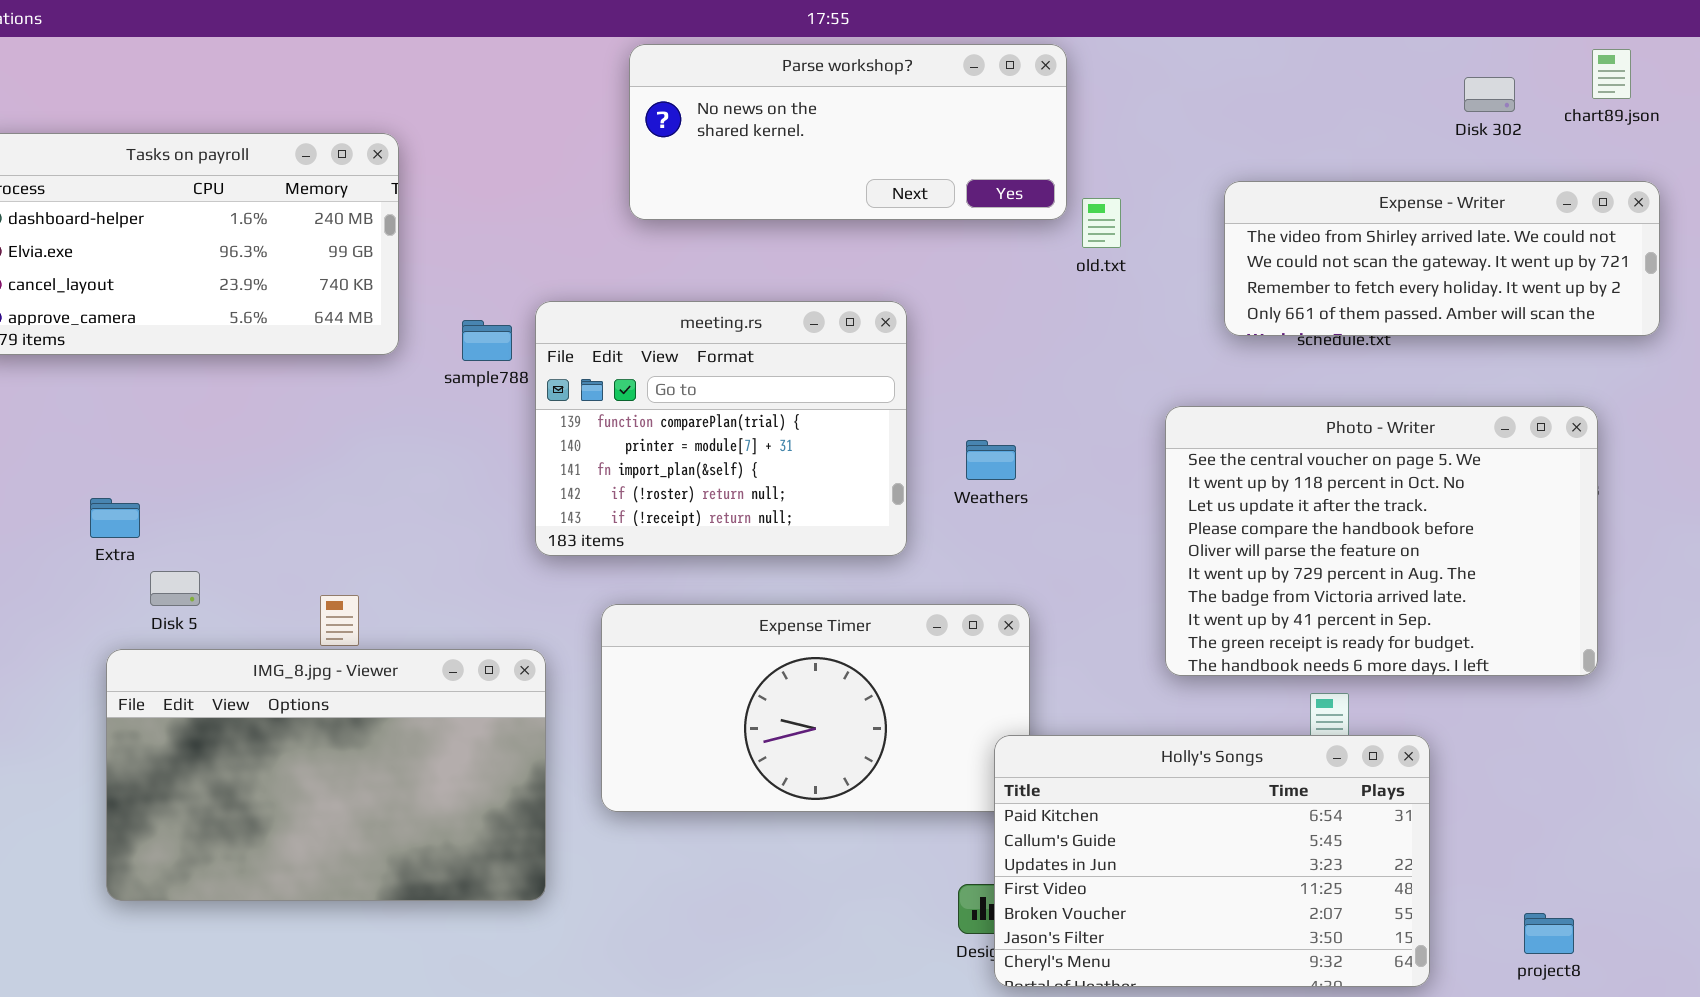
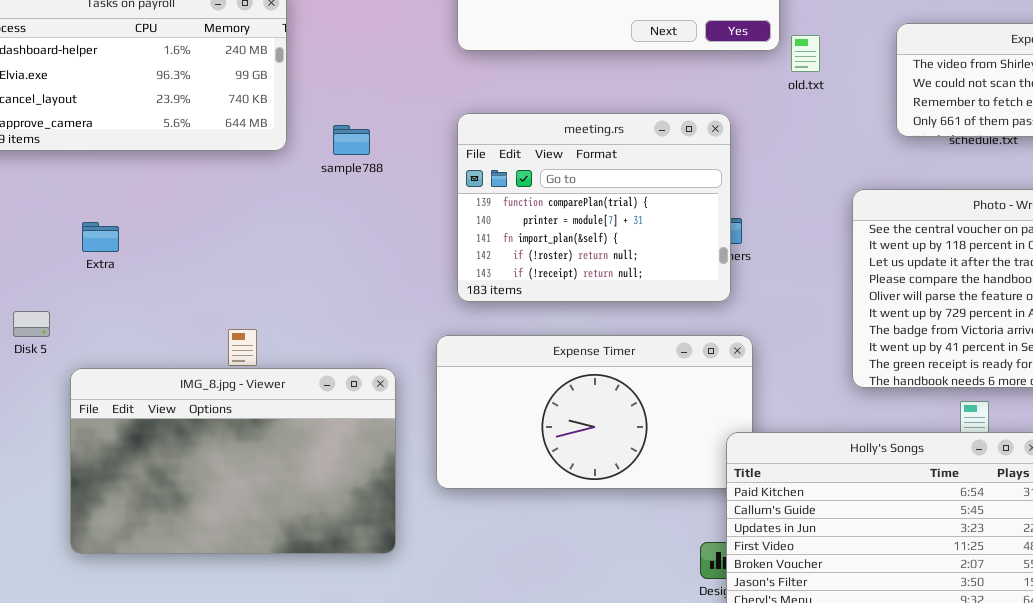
meeting.rs: [535,301,907,556] -> [457,113,731,302], moved
Extra: [90,498,140,538] -> [82,222,119,252], moved
Disk 5: [150,571,200,606] -> [13,311,50,337], moved

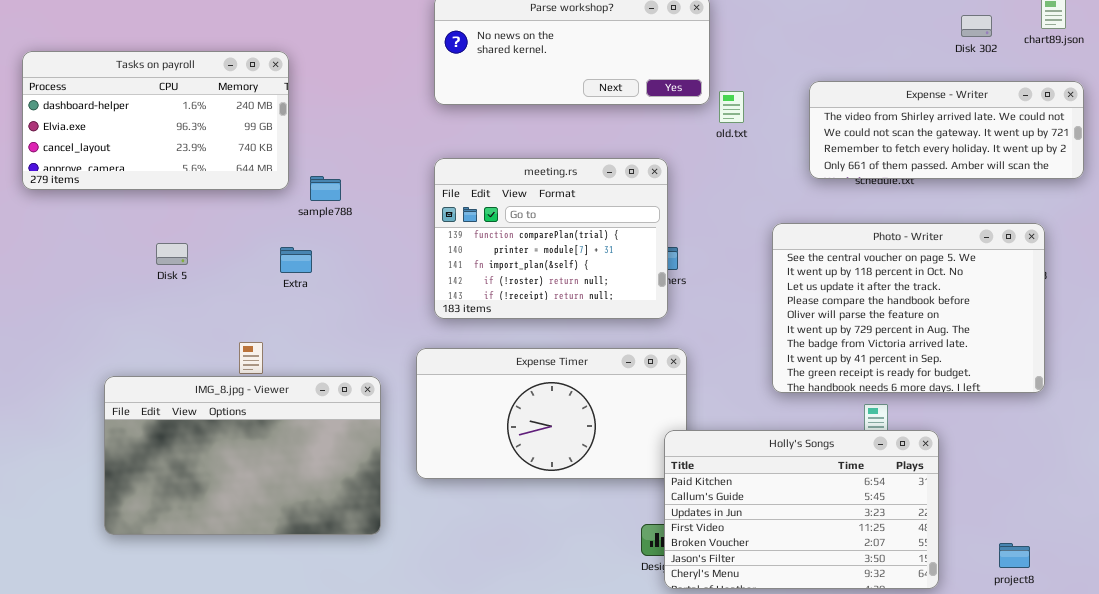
sample788: [333,125,370,155] -> [310,176,341,201], moved
Extra: [82,222,119,252] -> [280,247,312,273], moved
Disk 5: [13,311,50,337] -> [156,243,188,265], moved

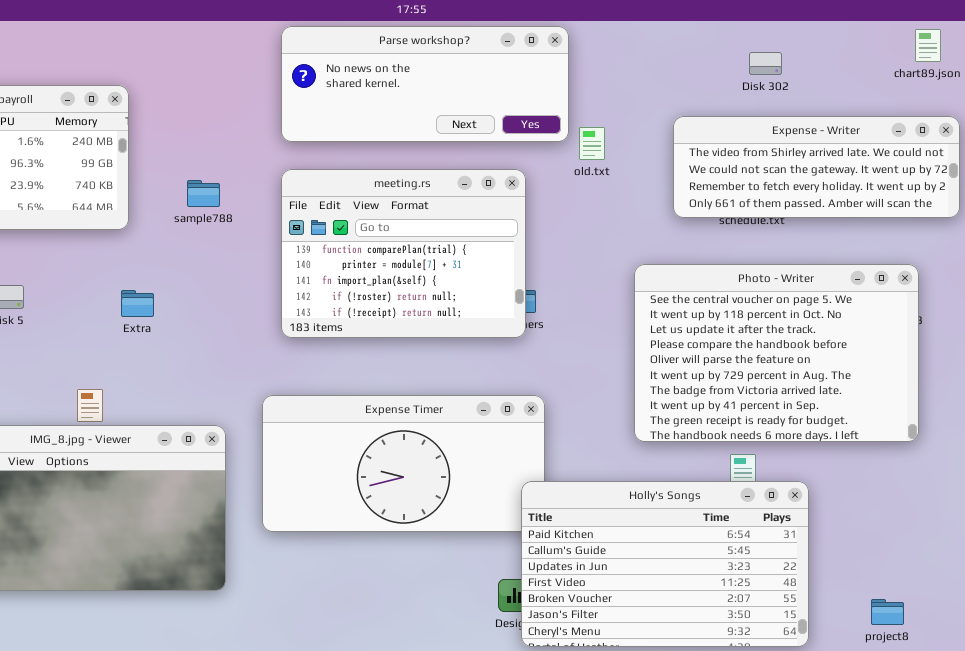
Disk 302: [961,15,992,37] -> [749,52,782,75], moved
meeting.rs: [434,158,668,319] -> [281,169,526,338], moved
sample788: [310,176,341,201] -> [187,180,220,207], moved

